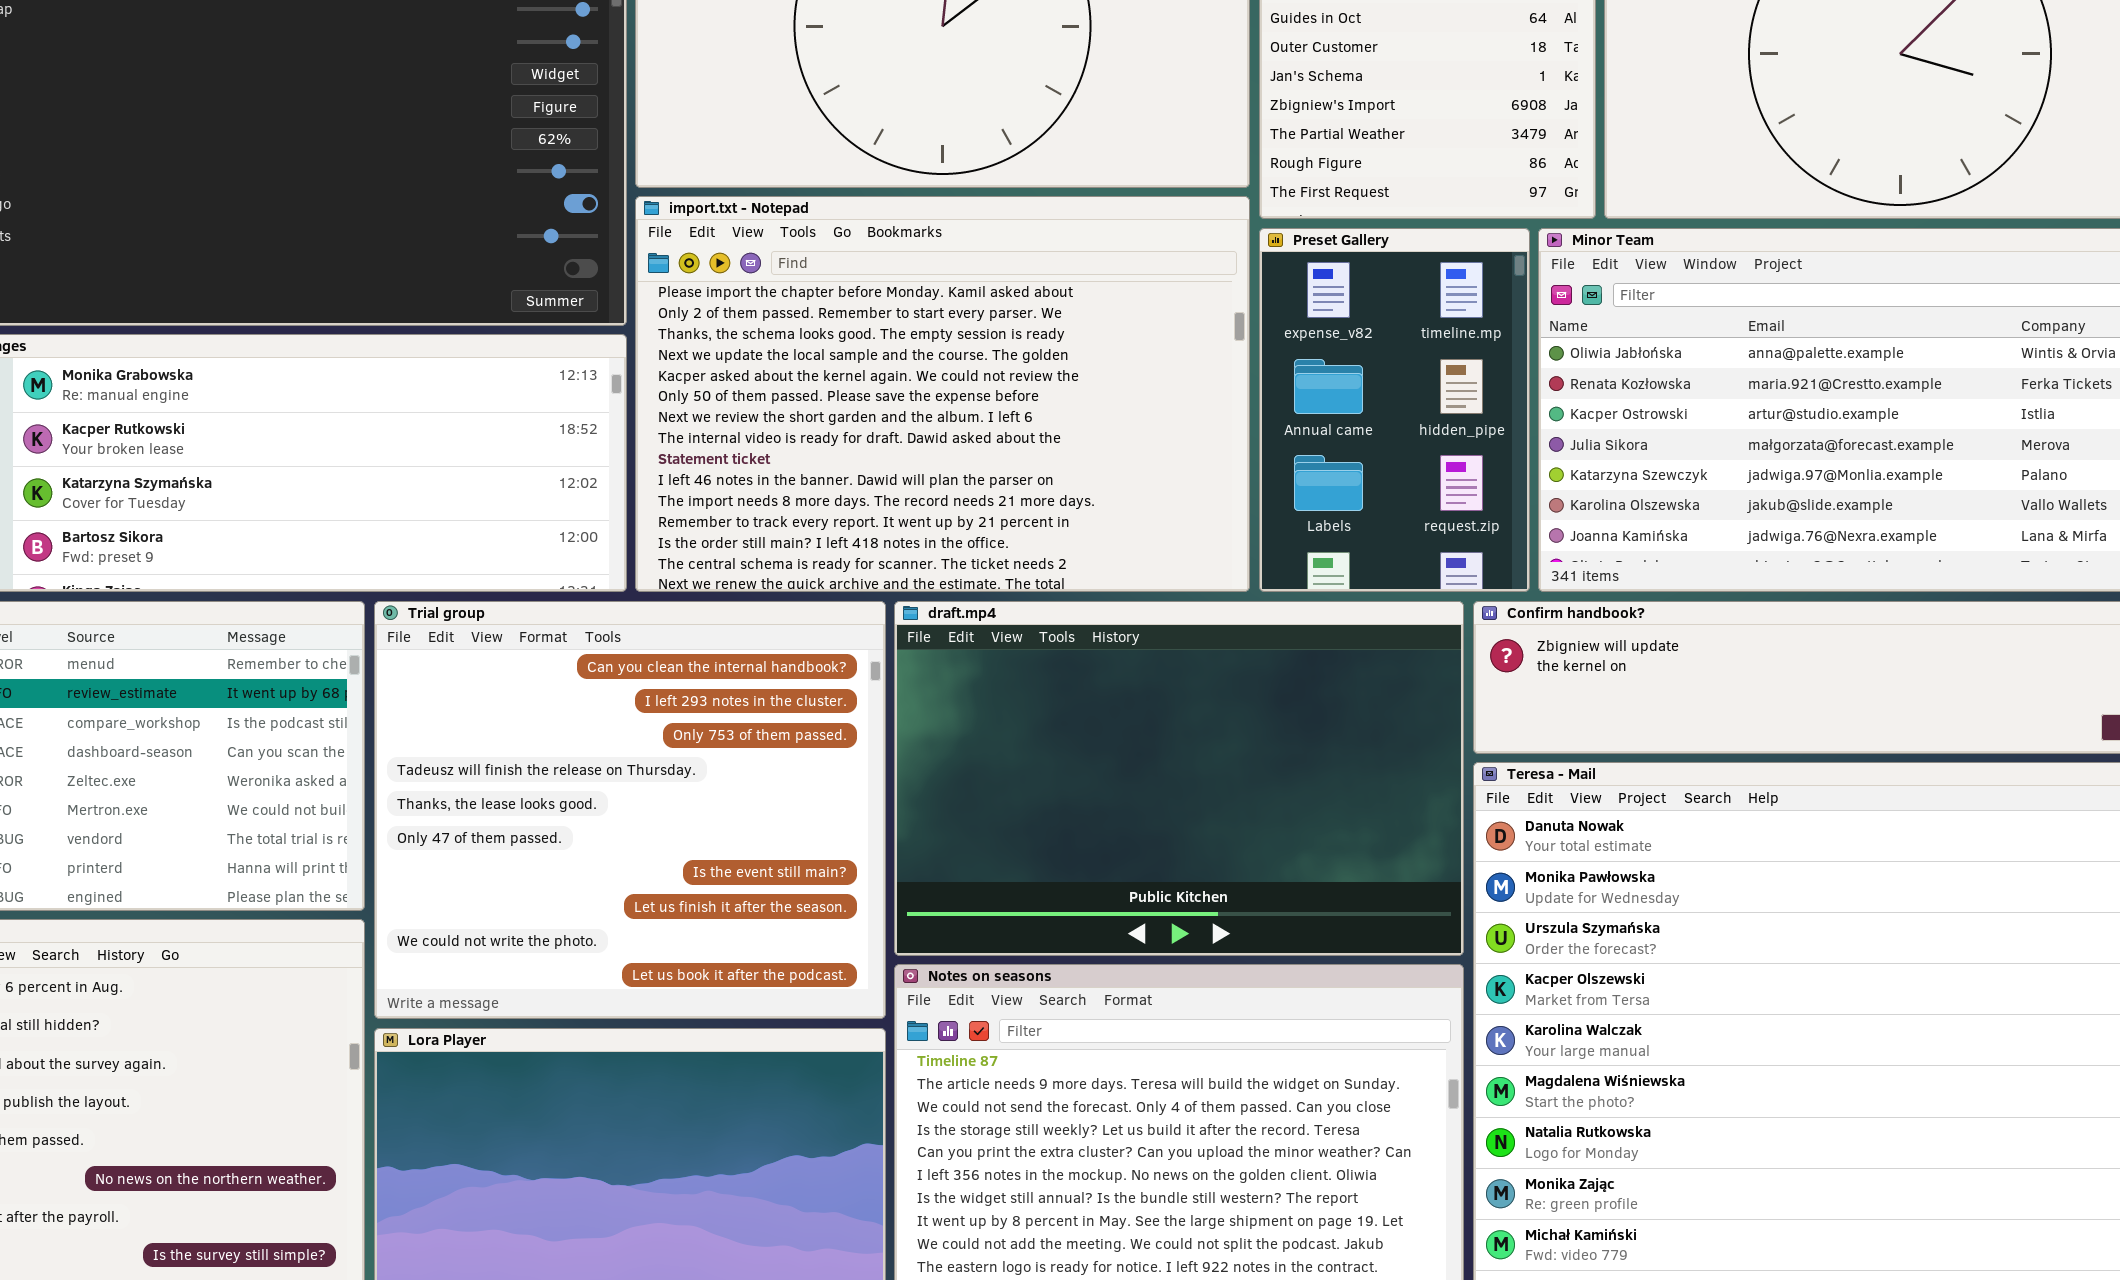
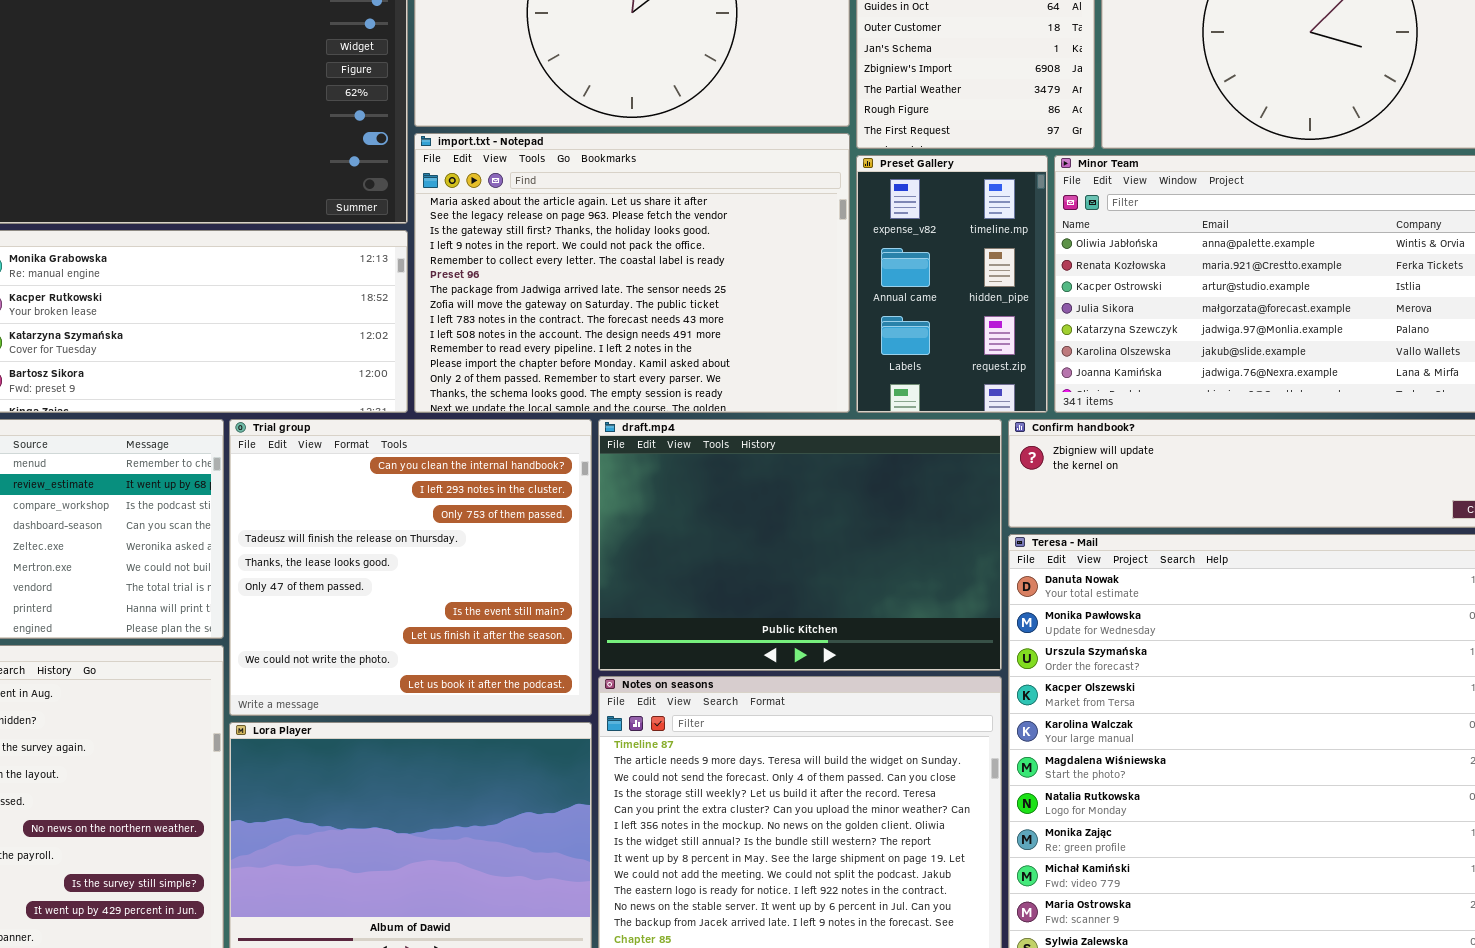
import.txt - Notepad: [635,196,1250,592] -> [414,133,850,413], scrolled up 11 rows

